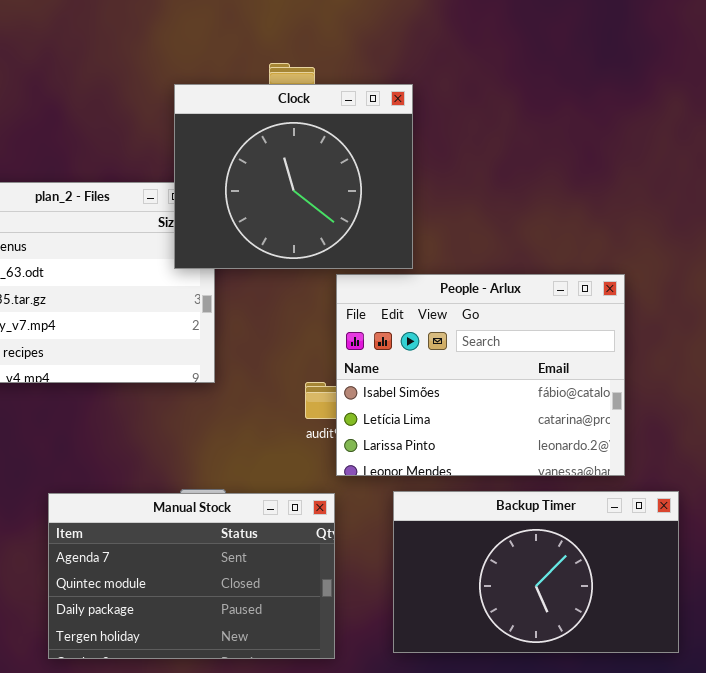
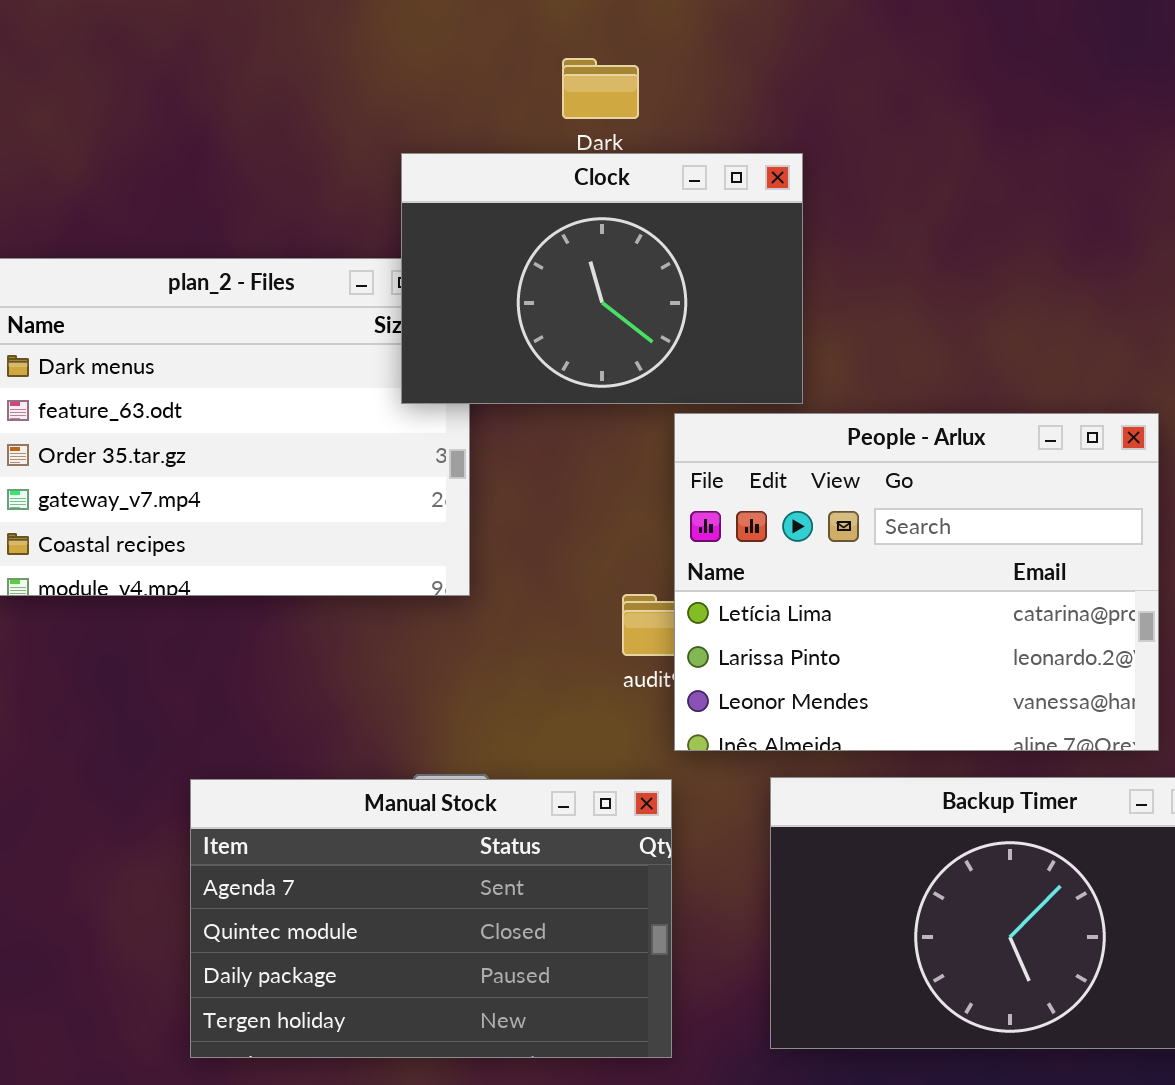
Clock: [174,84,413,269] -> [401,153,803,404], resized
People - Arlux: [336,274,625,476] -> [674,413,1159,751], scrolled down 1 row

